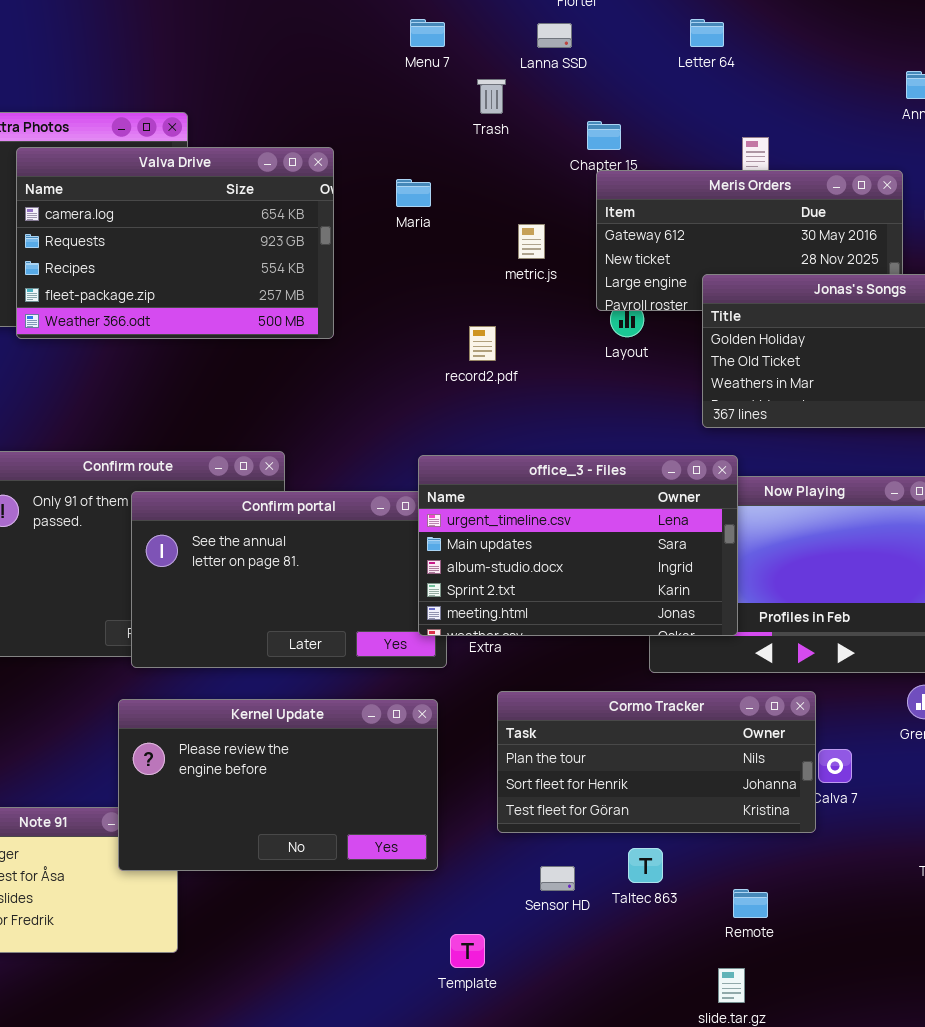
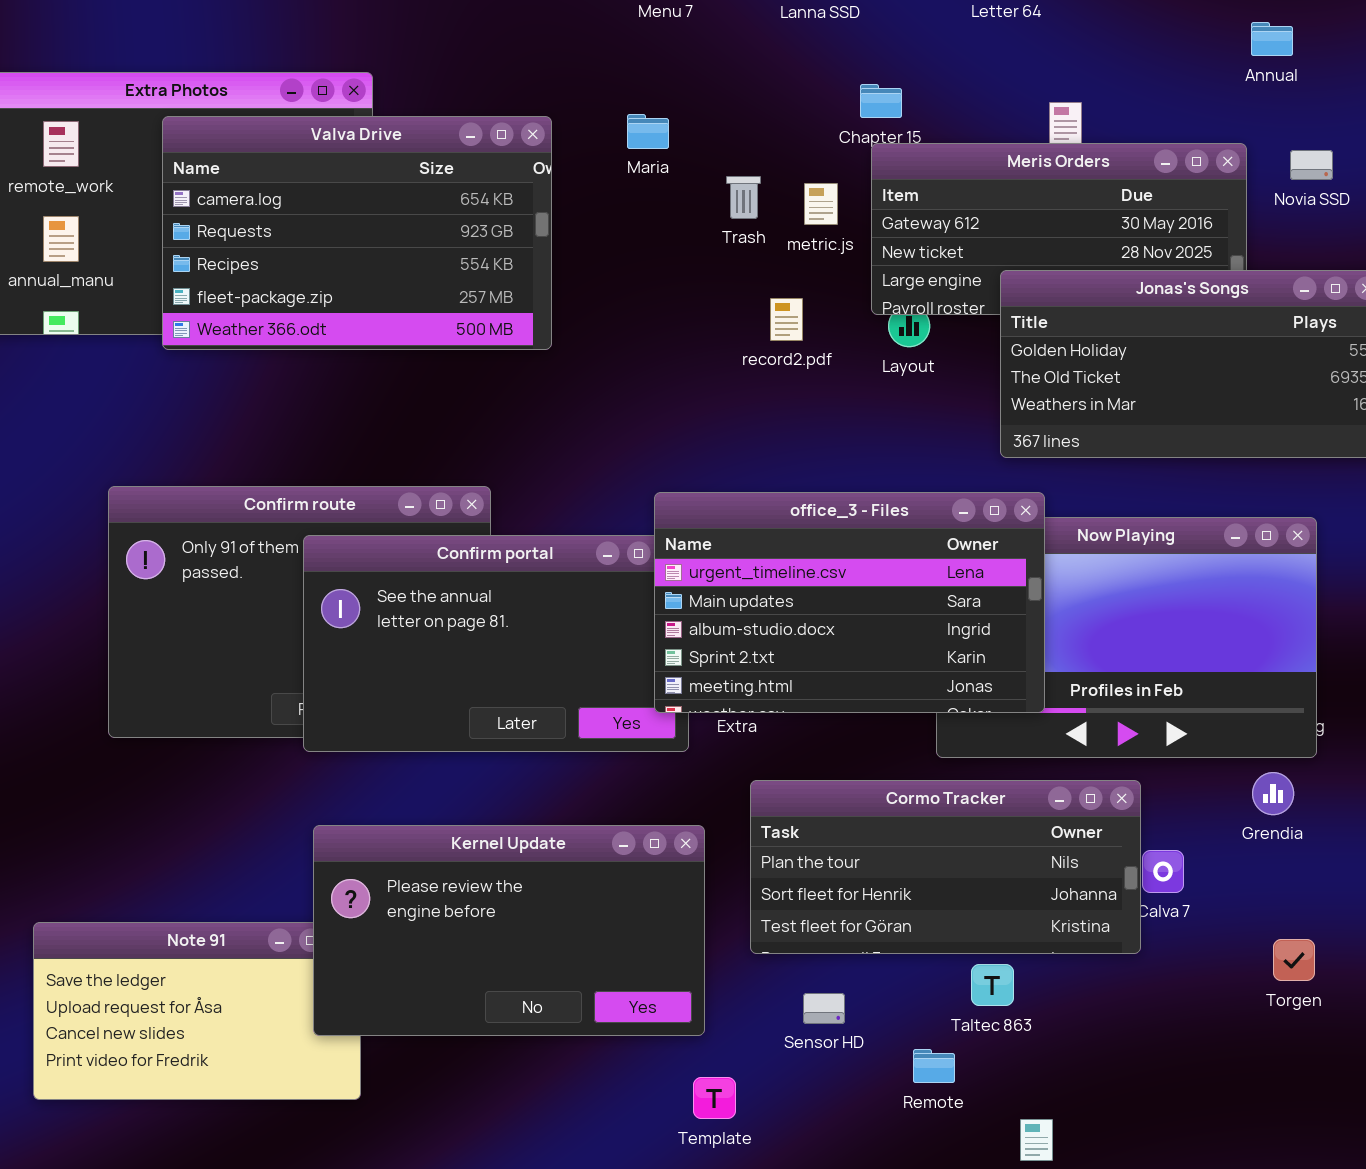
Trash: [477,79,506,114] -> [726,176,761,219], moved
Maria: [396,179,431,207] -> [627,114,669,149], moved
metric.js: [518,224,545,259] -> [804,183,838,225], moved
record2.pdf: [469,326,496,361] -> [770,298,803,341], moved
Kernel Update: [118,699,438,871] -> [313,825,705,1036], moved
Taltec 863: [628,848,663,883] -> [971,964,1014,1006], moved
Remote: [733,889,768,918] -> [913,1049,955,1083], moved

